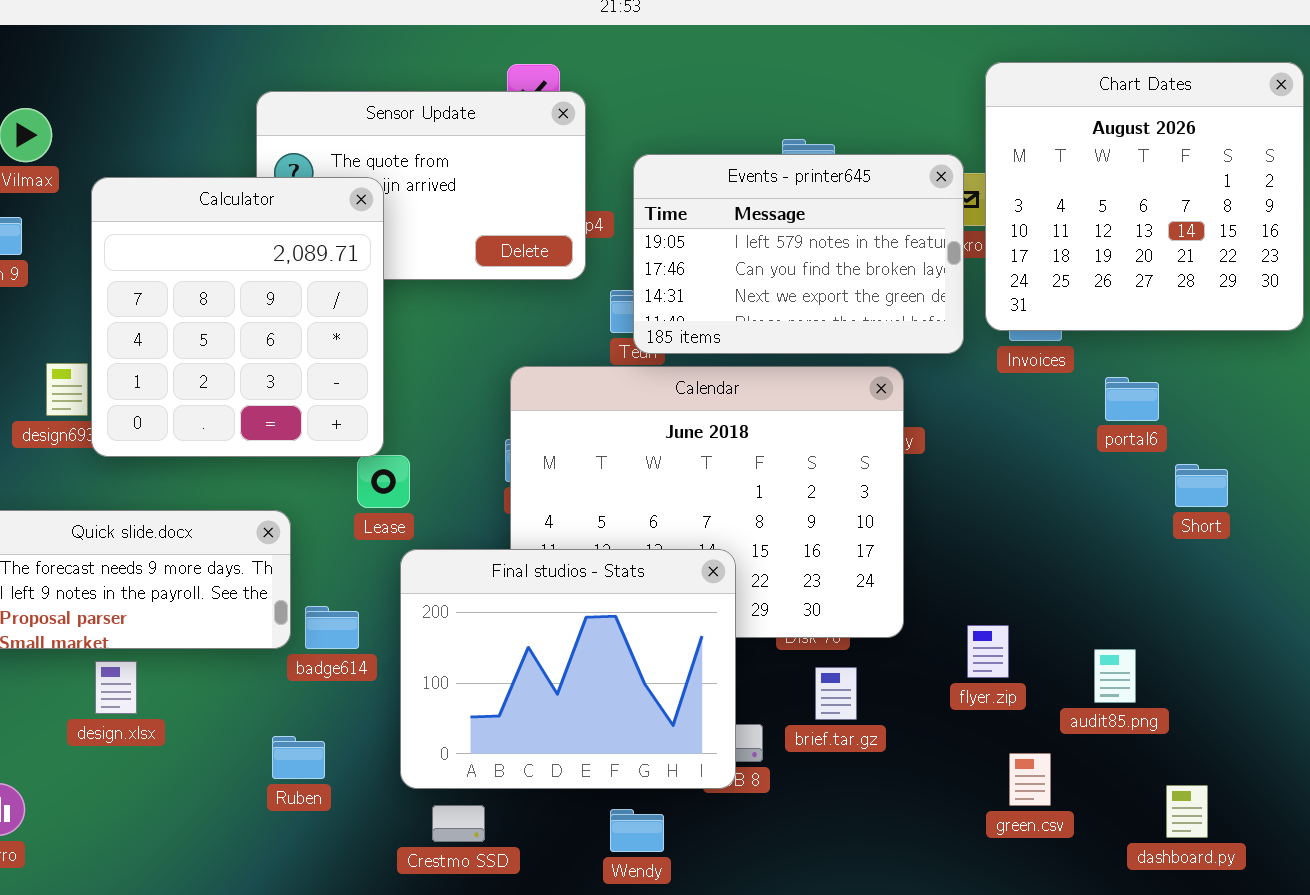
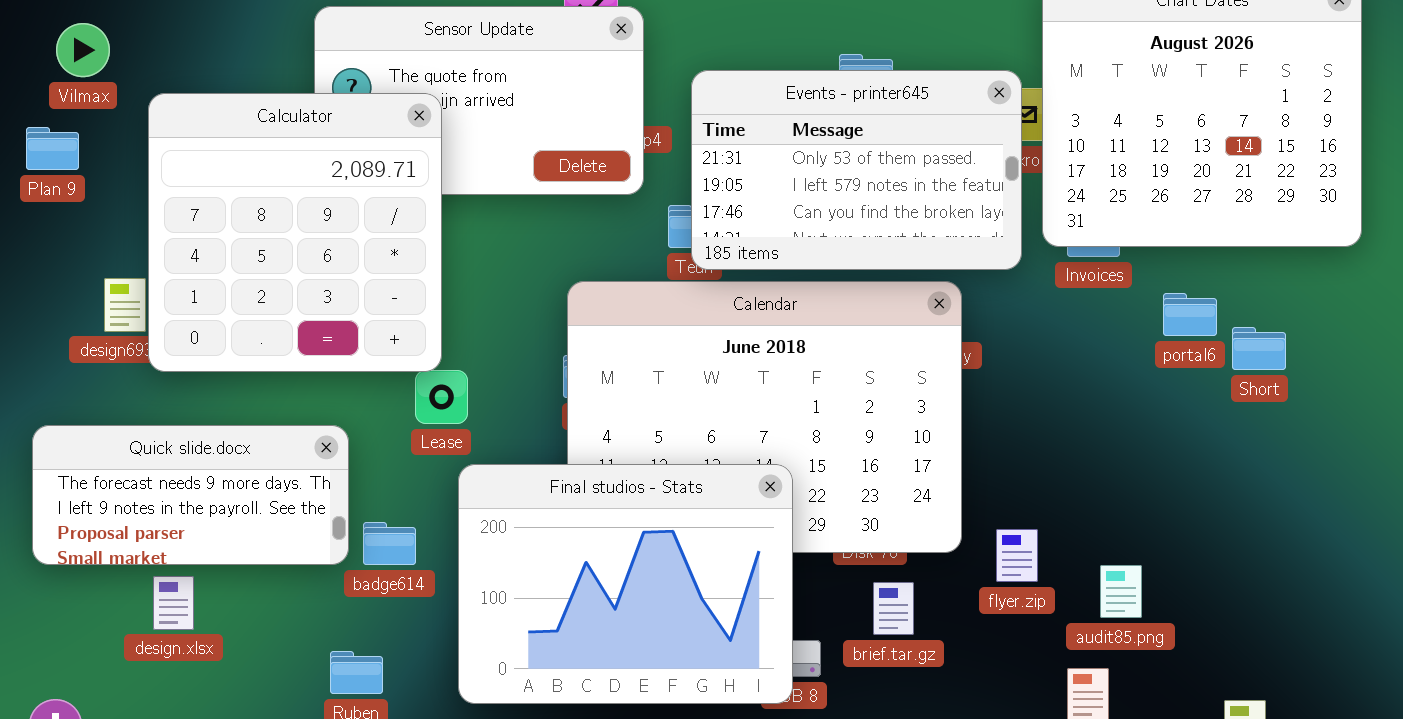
Events - printer645: [633,154,964,354] -> [691,70,1022,270], scrolled up 1 row
Short: [1175,464,1228,507] -> [1232,327,1286,370], moved
flyer.zip: [967,625,1009,678] -> [996,529,1038,582], moved
audit85.png: [1094,649,1136,703] -> [1100,565,1142,618], moved

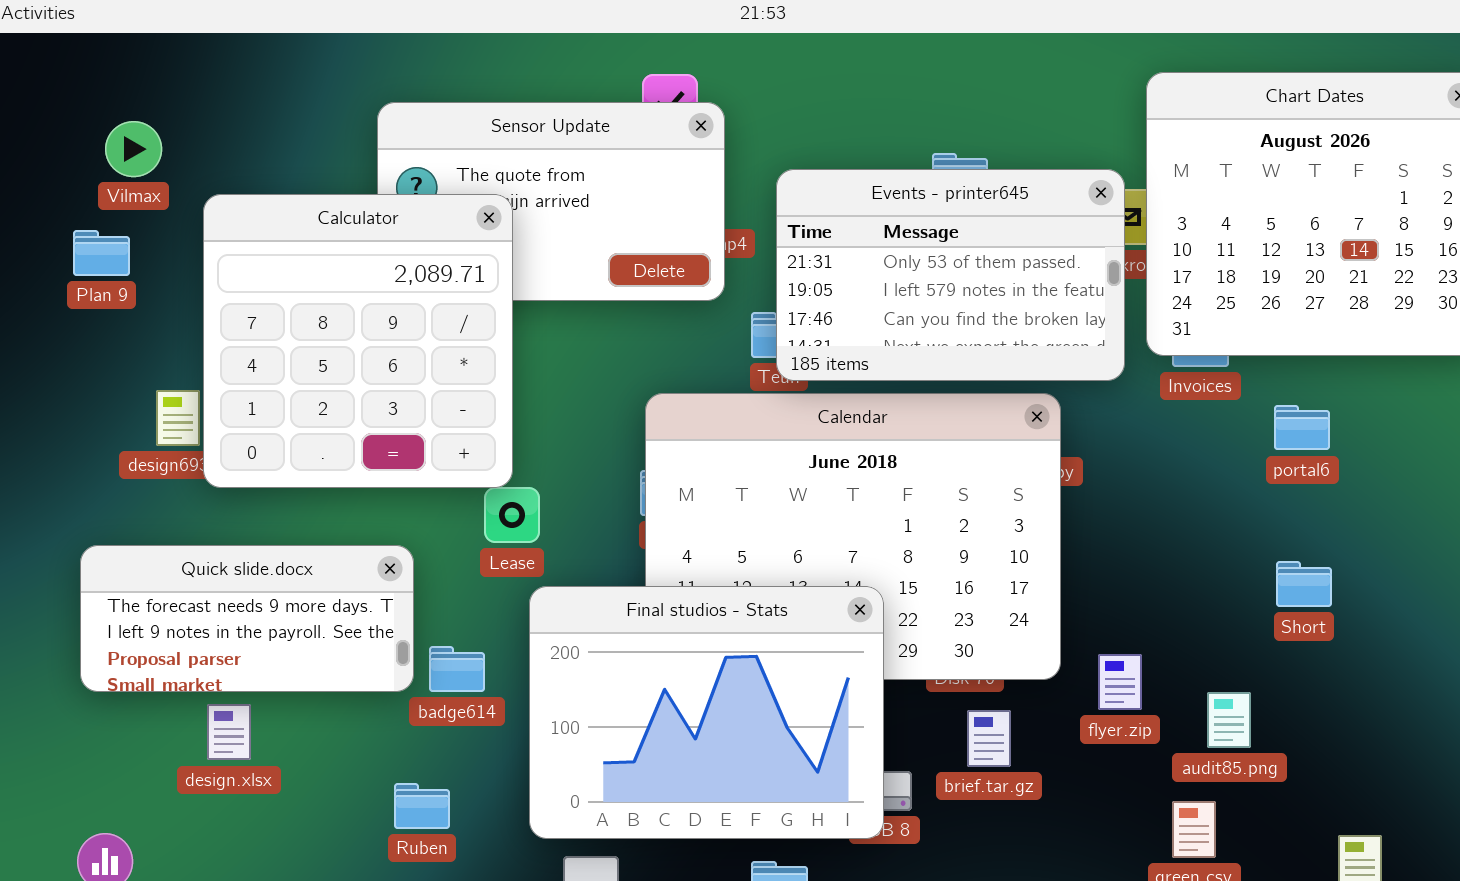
Short: [1232,327,1286,370] -> [1276,561,1332,607], moved

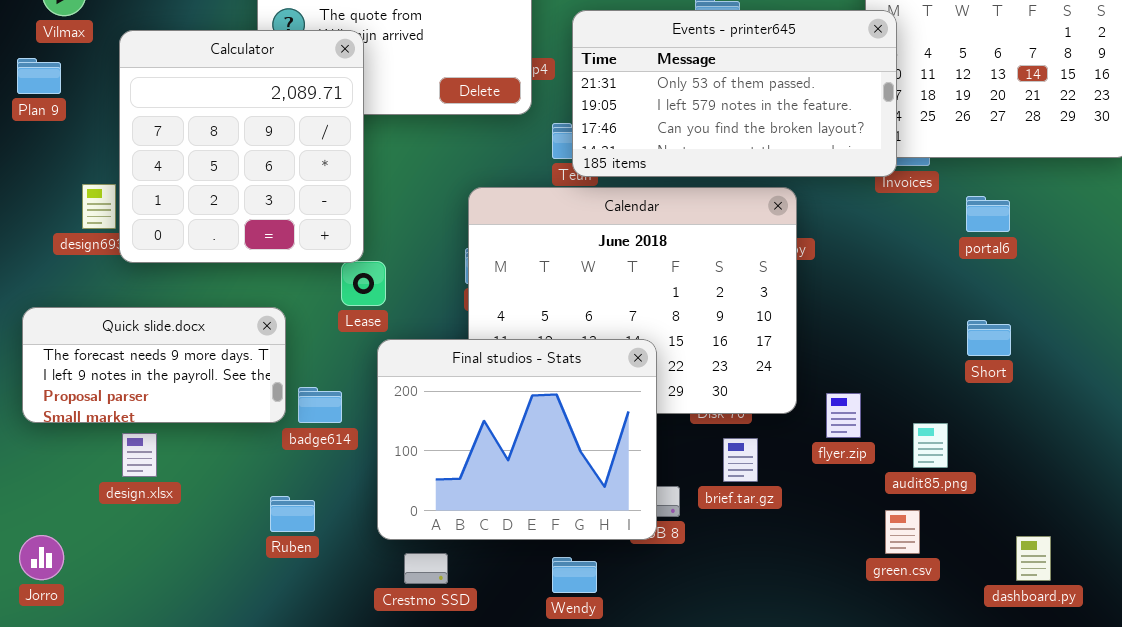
Events - printer645: [776,169,1125,381] -> [572,10,897,177], resized

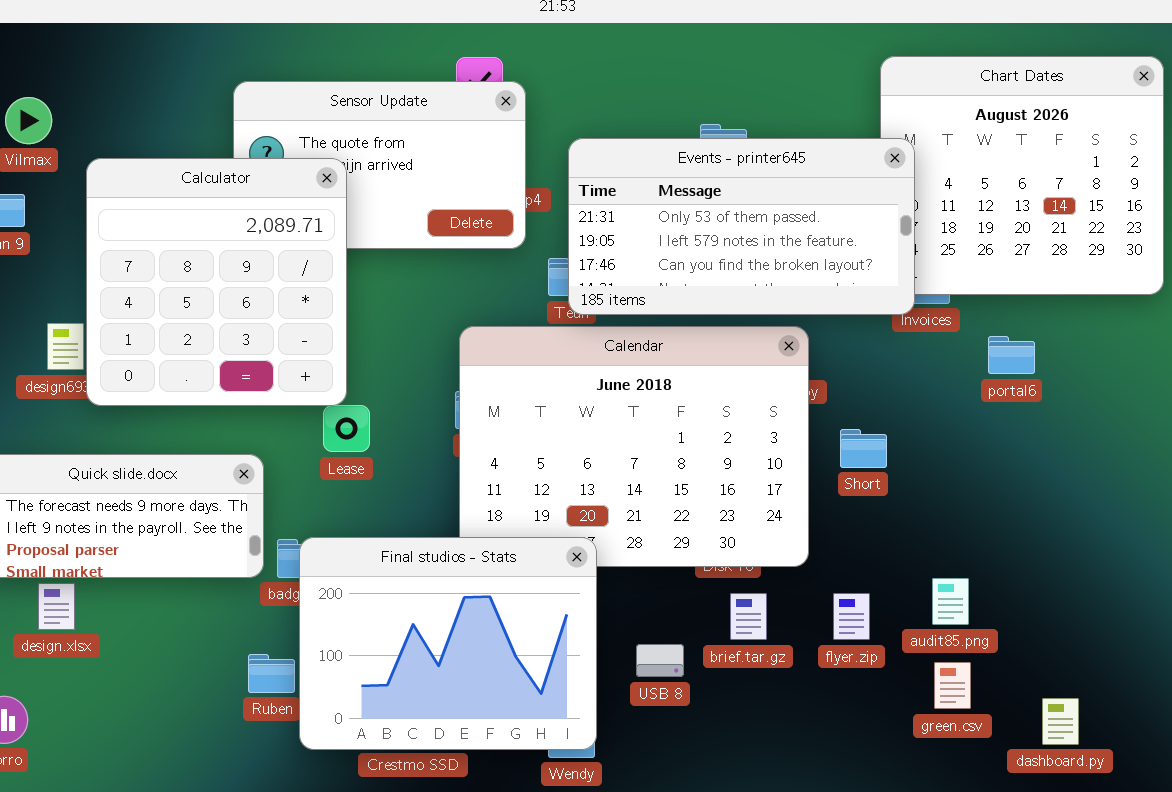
Short: [967,320,1011,356] -> [840,429,887,468], moved
Final studios - Stats: [377,339,657,540] -> [299,537,597,750], moved
flyer.zip: [826,393,861,438] -> [833,593,870,640], moved
design.xlsx: [122,433,157,477] -> [38,583,75,630], moved
green.csv: [885,510,920,554] -> [934,662,971,709], moved

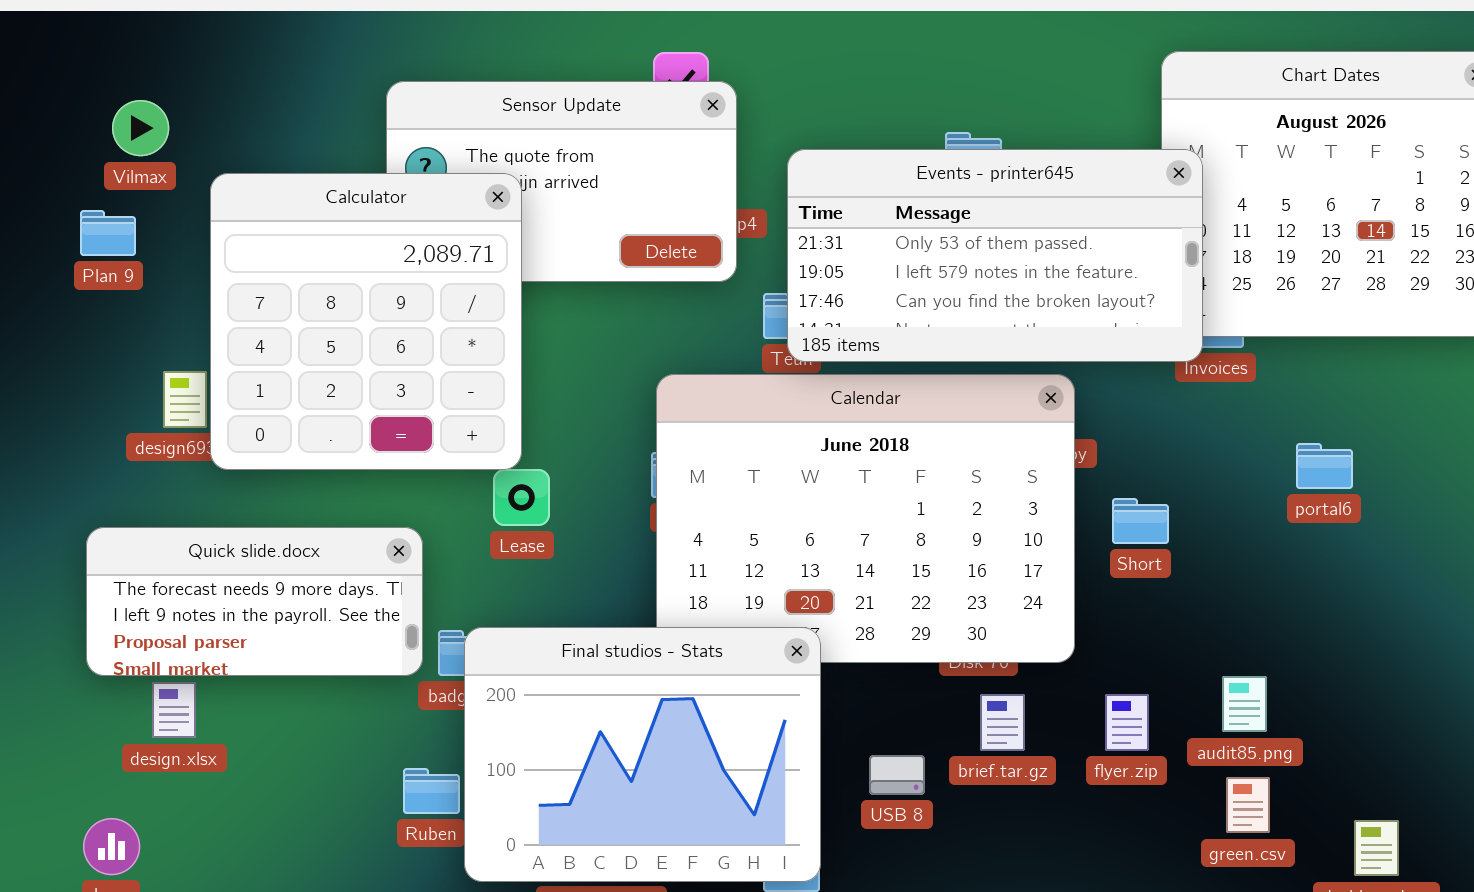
portal6: [988,336,1035,374] -> [1296,443,1353,489], moved

